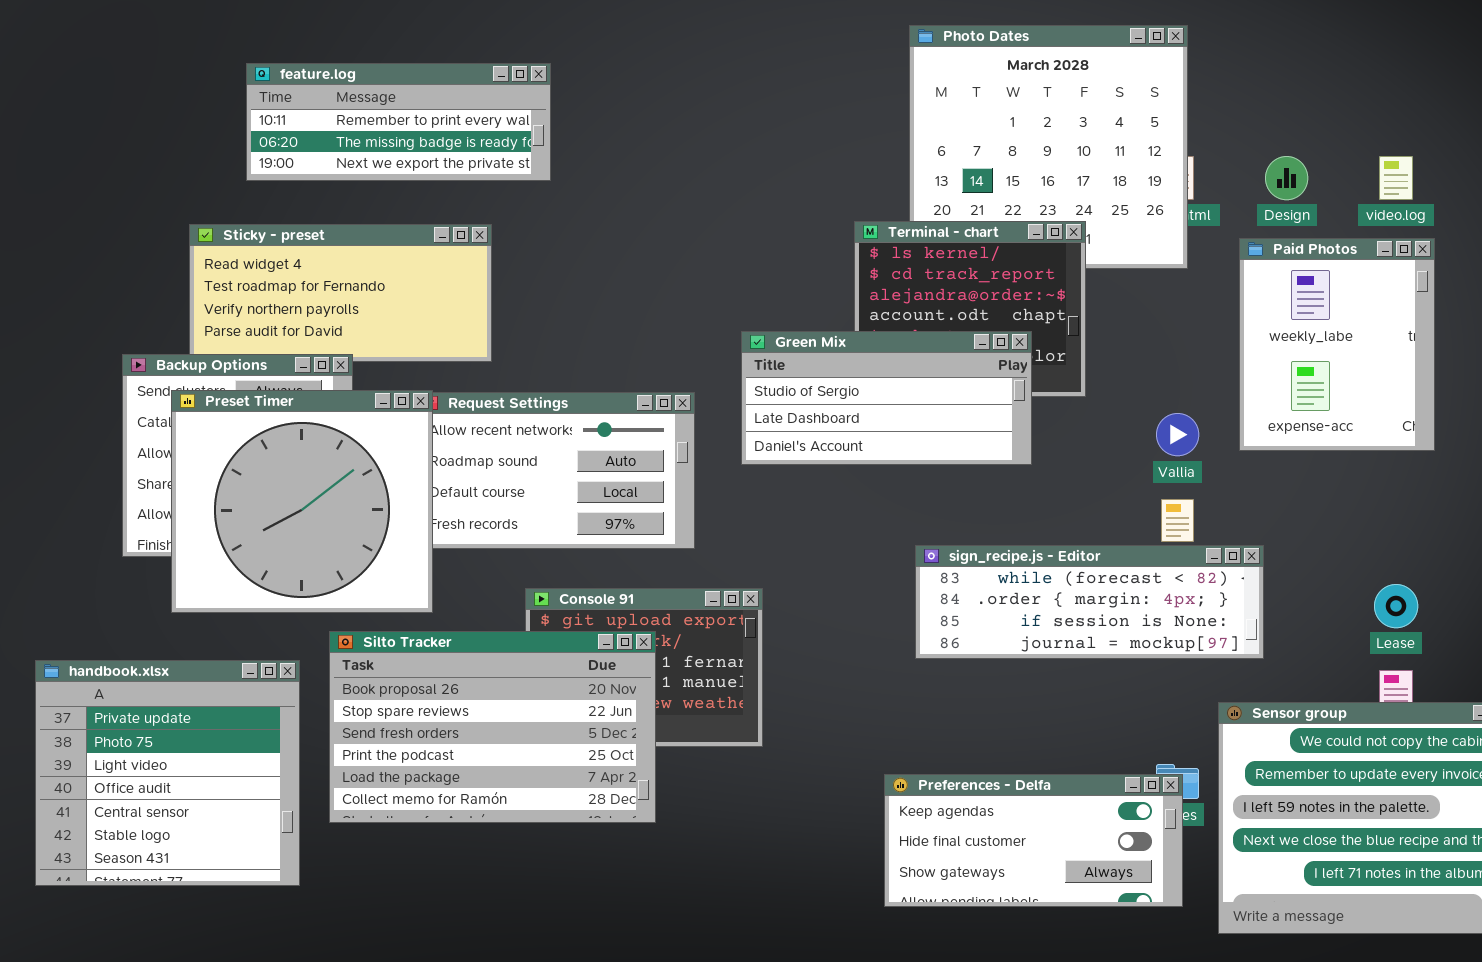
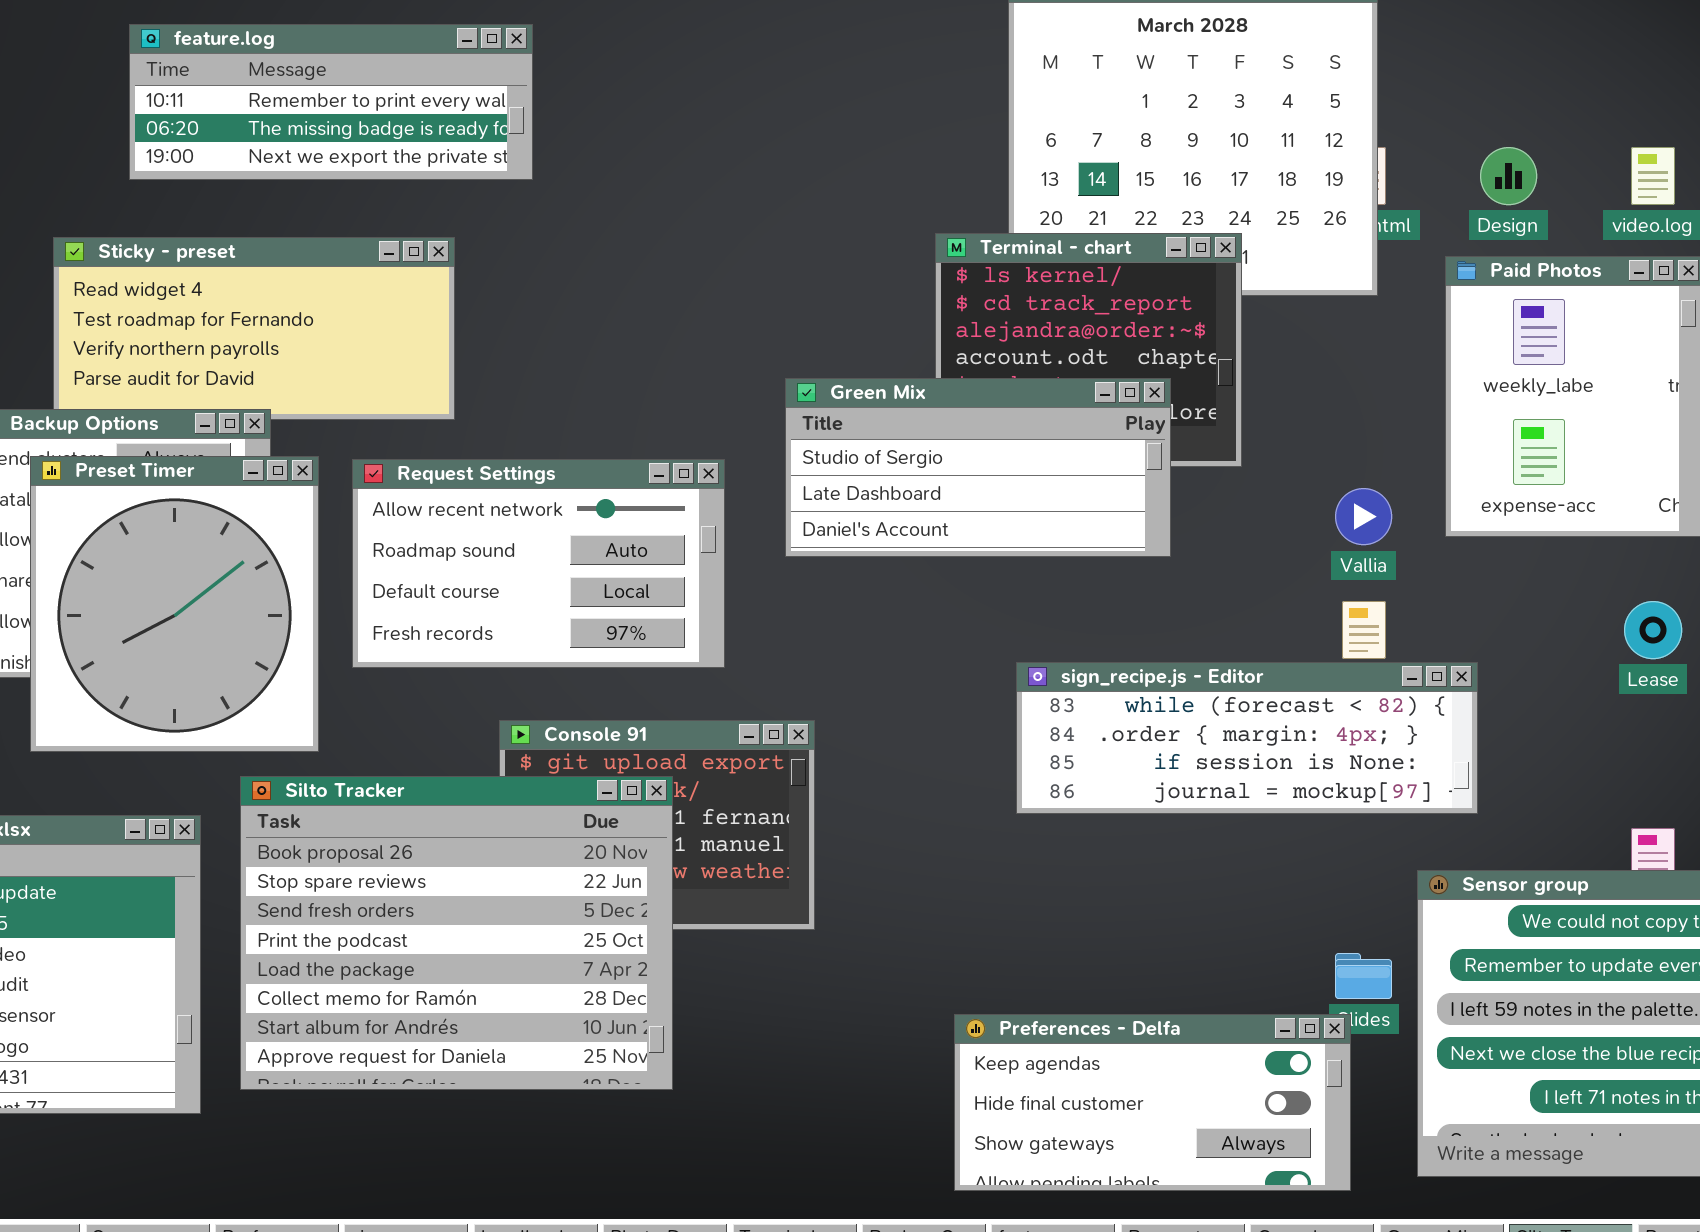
Preset Timer: [171,390,433,613] -> [30,456,319,752], resized
Lease: [1374,584,1418,628] -> [1624,601,1682,659], moved
Silto Tracker: [329,631,656,823] -> [240,776,673,1090], resized
Preferences - Delfa: [884,774,1183,907] -> [954,1014,1351,1191], moved

